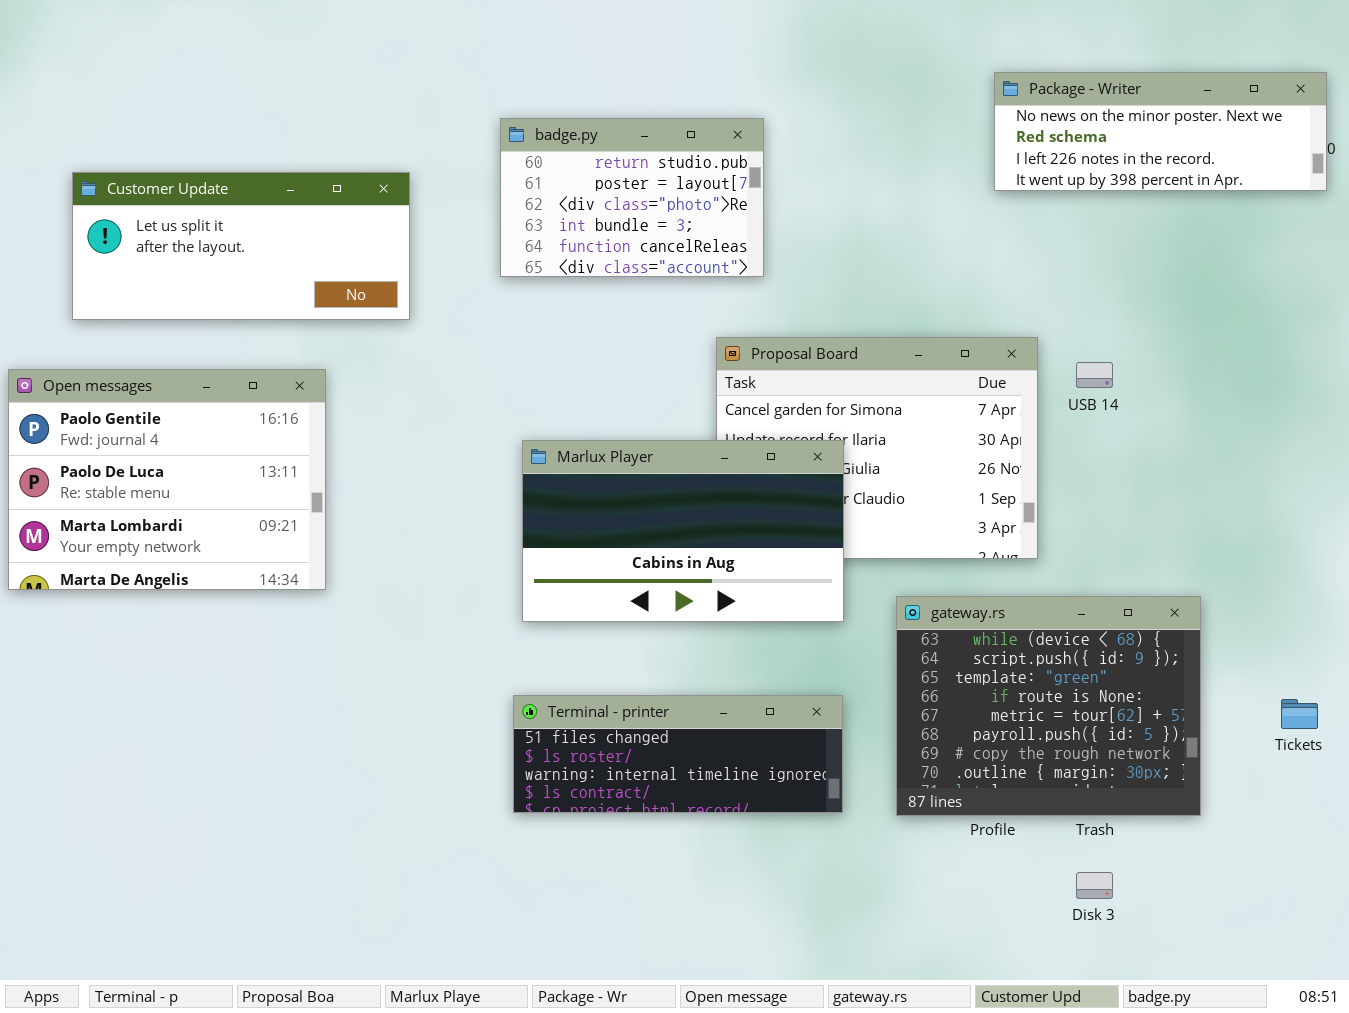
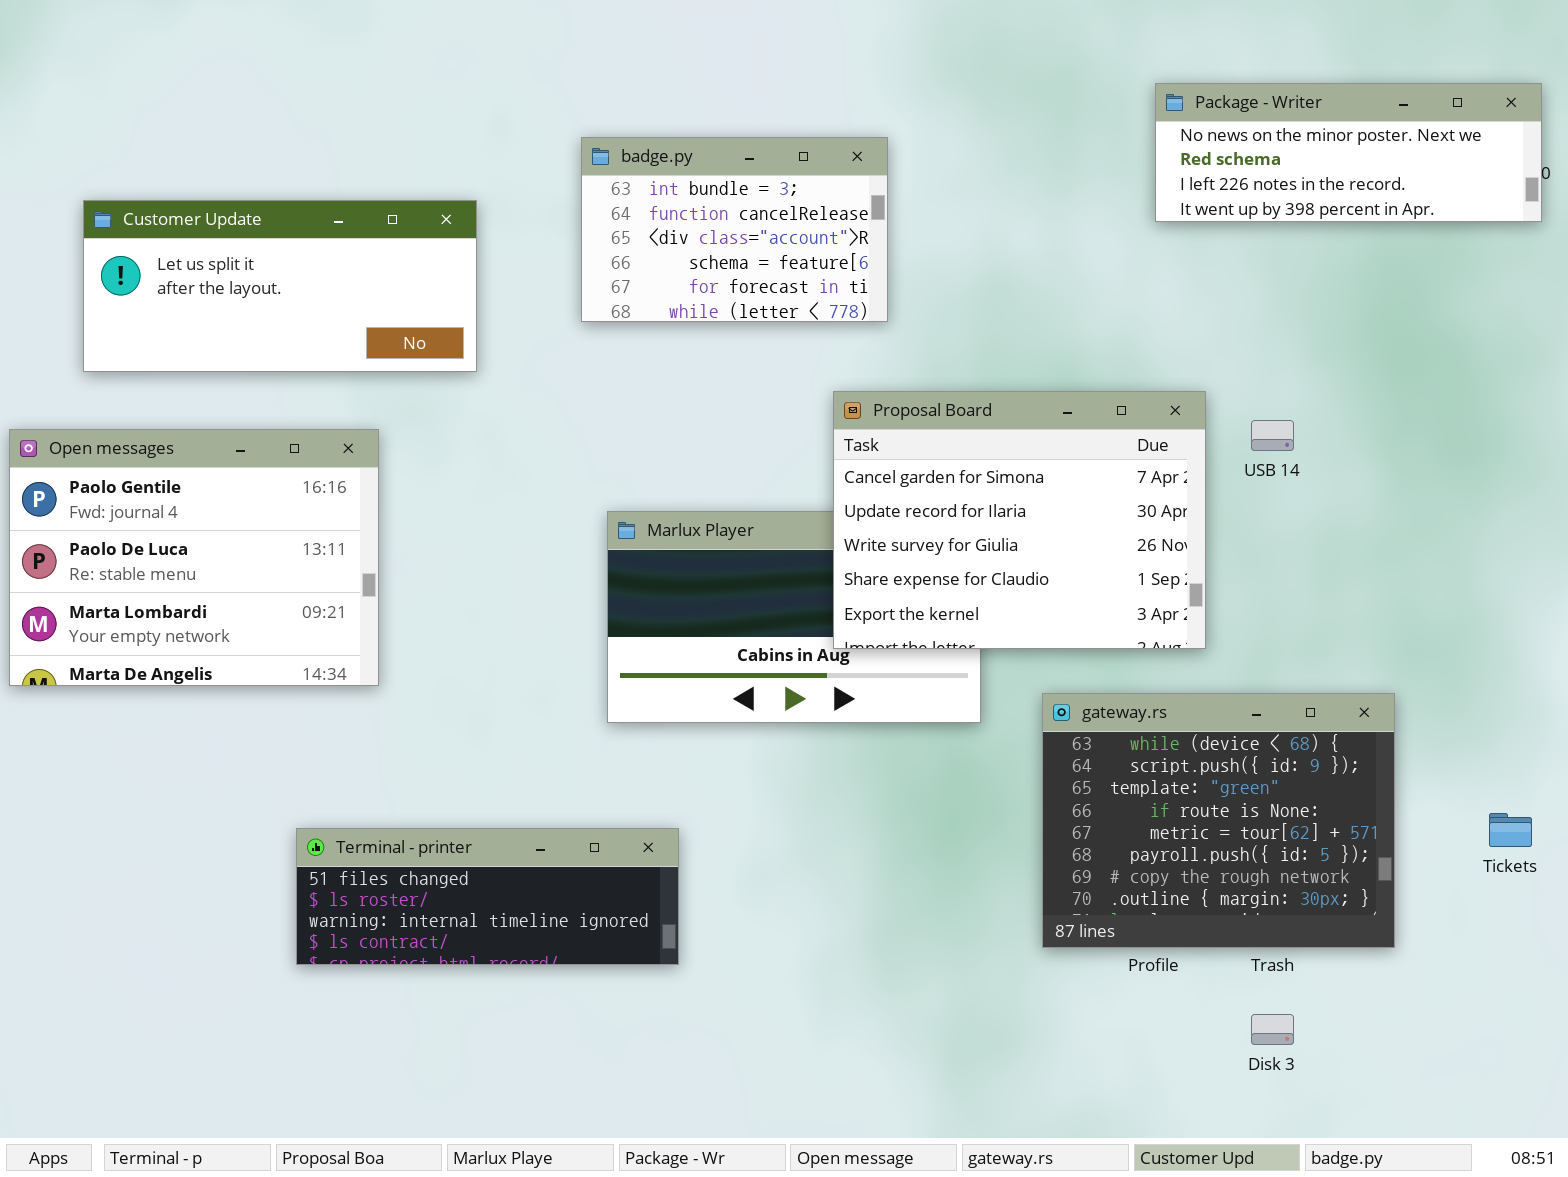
badge.py: [500,118,764,277] -> [581,137,888,322], scrolled down 3 rows
Proposal Board: [716,337,1038,559] -> [833,391,1206,649], raised
Terminal - printer: [513,695,843,813] -> [296,828,679,965], moved

